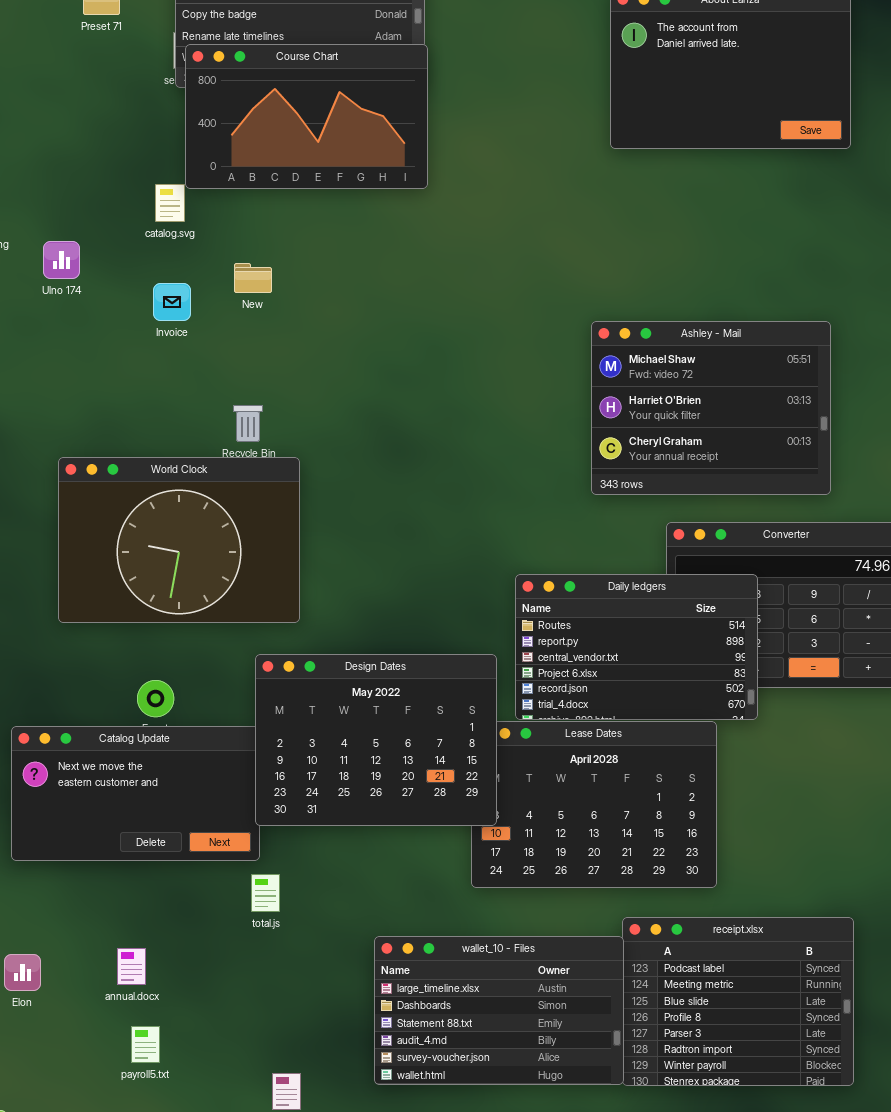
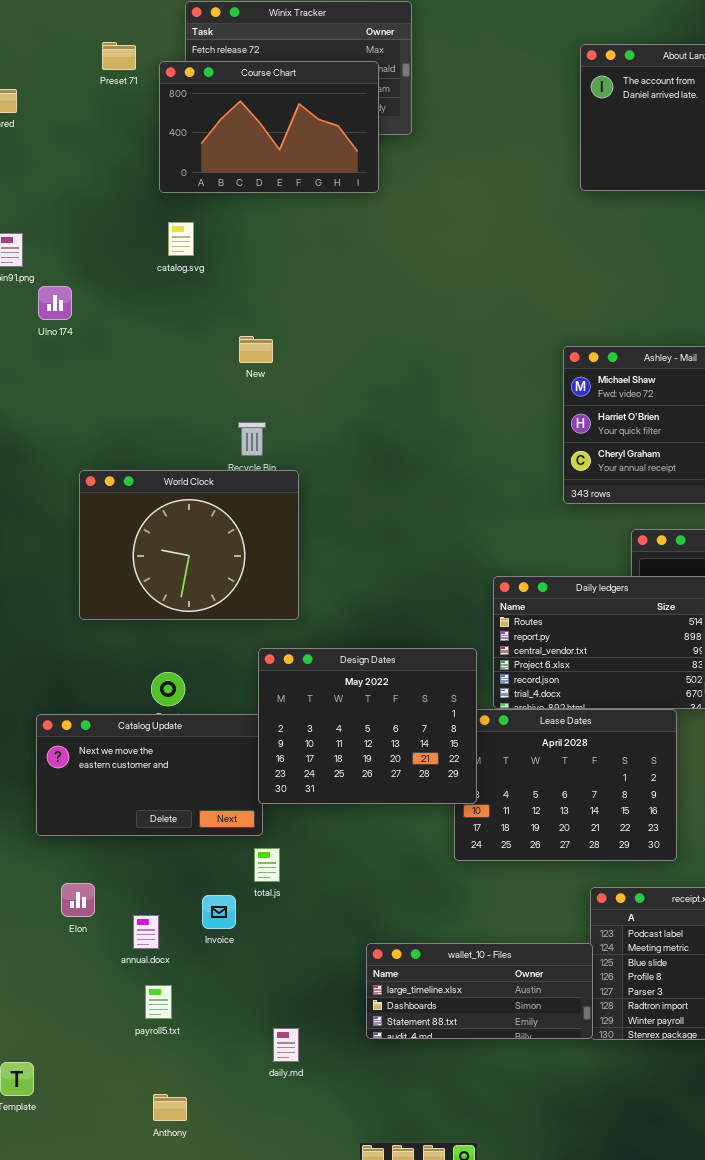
Course Chart: [185,44,428,189] -> [159,61,379,193], moved
Ulno 174: [43,241,80,279] -> [38,286,72,320], moved
New: [234,263,272,293] -> [239,336,273,363], moved
Invoice: [153,283,191,321] -> [202,895,236,929], moved
wallet_10 - Files: [374,936,624,1085] -> [366,943,593,1039], resized
Elon: [4,954,41,991] -> [61,883,95,917], moved

